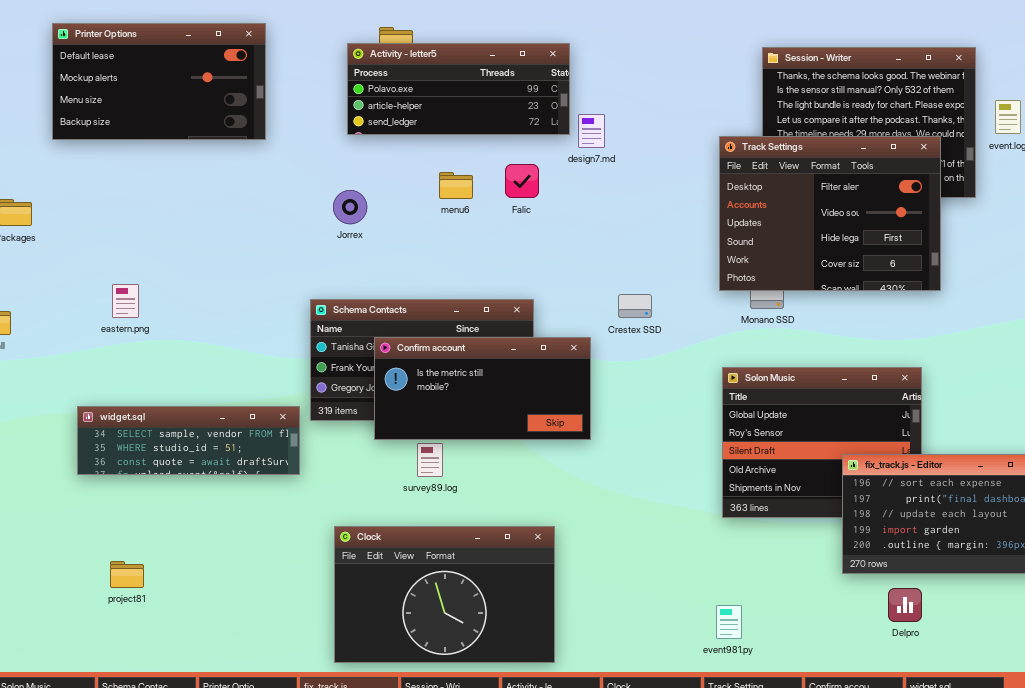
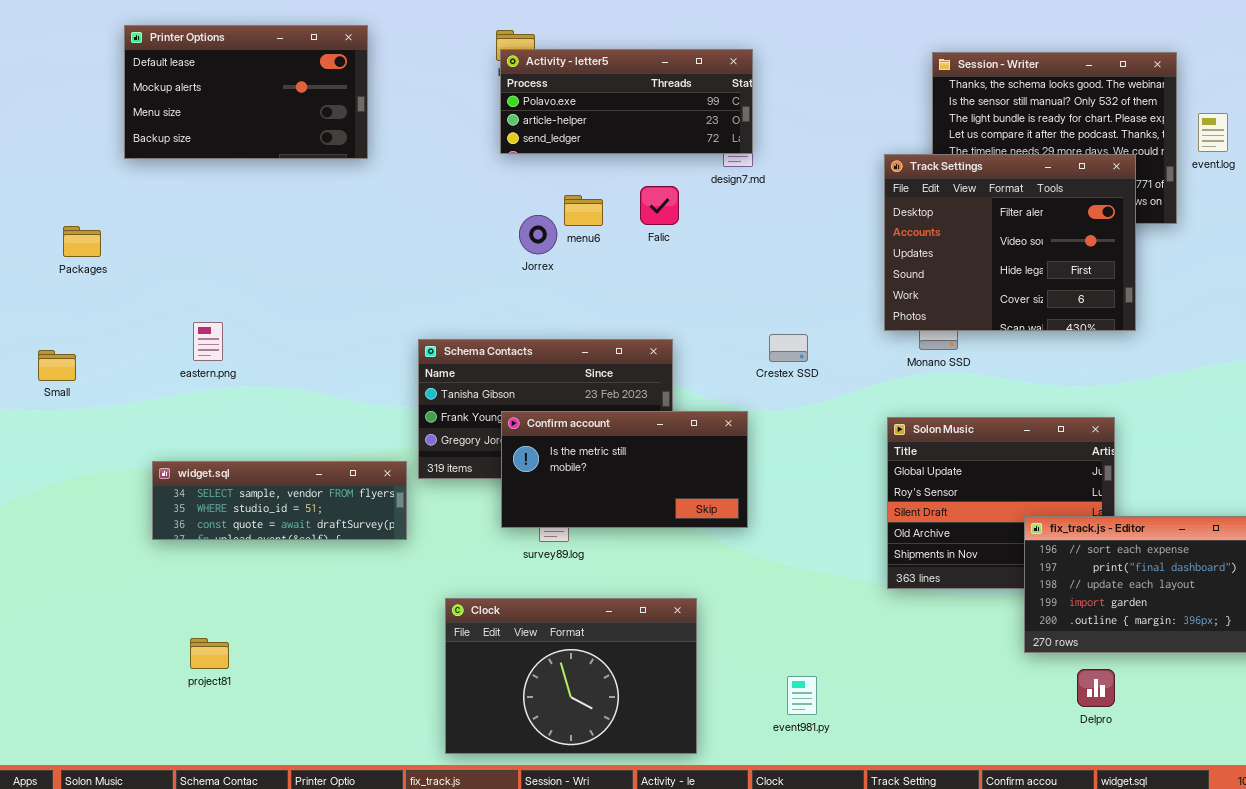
Activity - letter5: [347,43,570,135] -> [500,49,753,154], moved
Jorrex: [333,190,367,224] -> [519,215,557,254], moved
Confirm account: [374,337,591,440] -> [501,411,748,528], moved
event981.py: [716,605,742,639] -> [787,676,817,715], moved

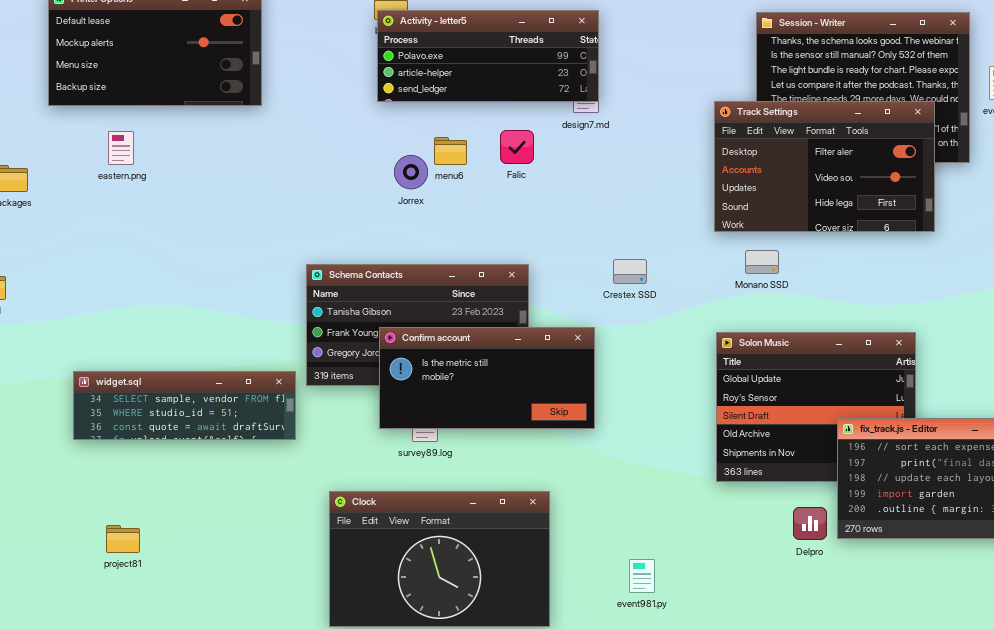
Track Settings: [884,154,1136,331] -> [714,101,935,232], resized
eastern.png: [193,322,223,361] -> [108,131,134,165], moved
Delpro: [1077,669,1115,707] -> [793,507,827,540], moved

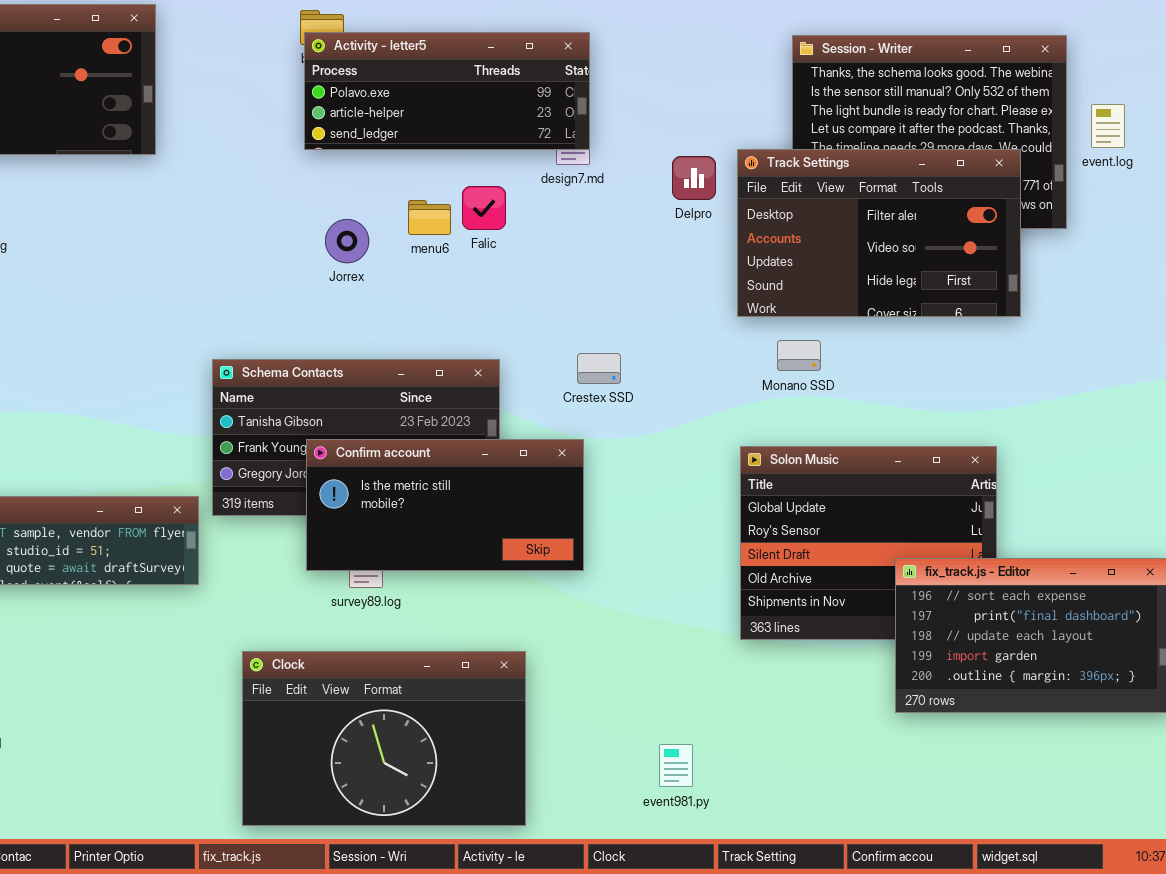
menu6: [434,137,467,165] -> [408,200,451,235], moved
Crestex SSD: [613,259,647,284] -> [577,353,621,384], moved
Delpro: [793,507,827,540] -> [672,156,716,200], moved
event981.py: [629,559,655,593] -> [659,744,693,787], moved

